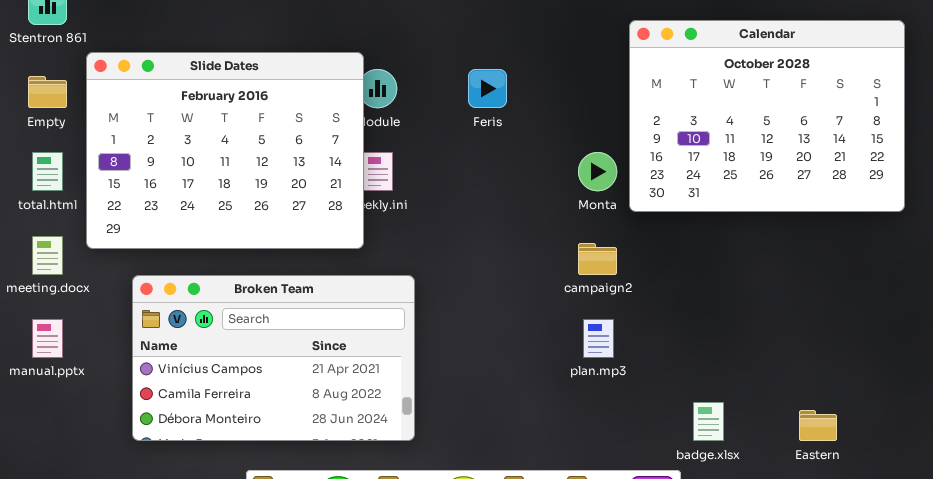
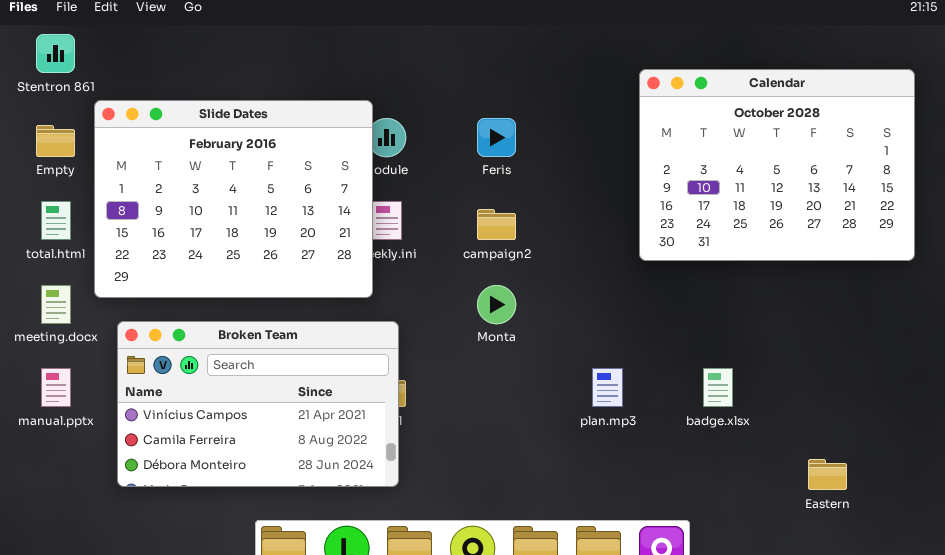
Monta: [578,152,617,191] -> [477,285,516,324], moved
campaign2: [578,243,617,275] -> [477,209,516,240], moved
Broken Team: [132,275,415,441] -> [117,321,399,487], moved
badge.xlsx: [693,402,724,441] -> [703,368,733,407], moved

